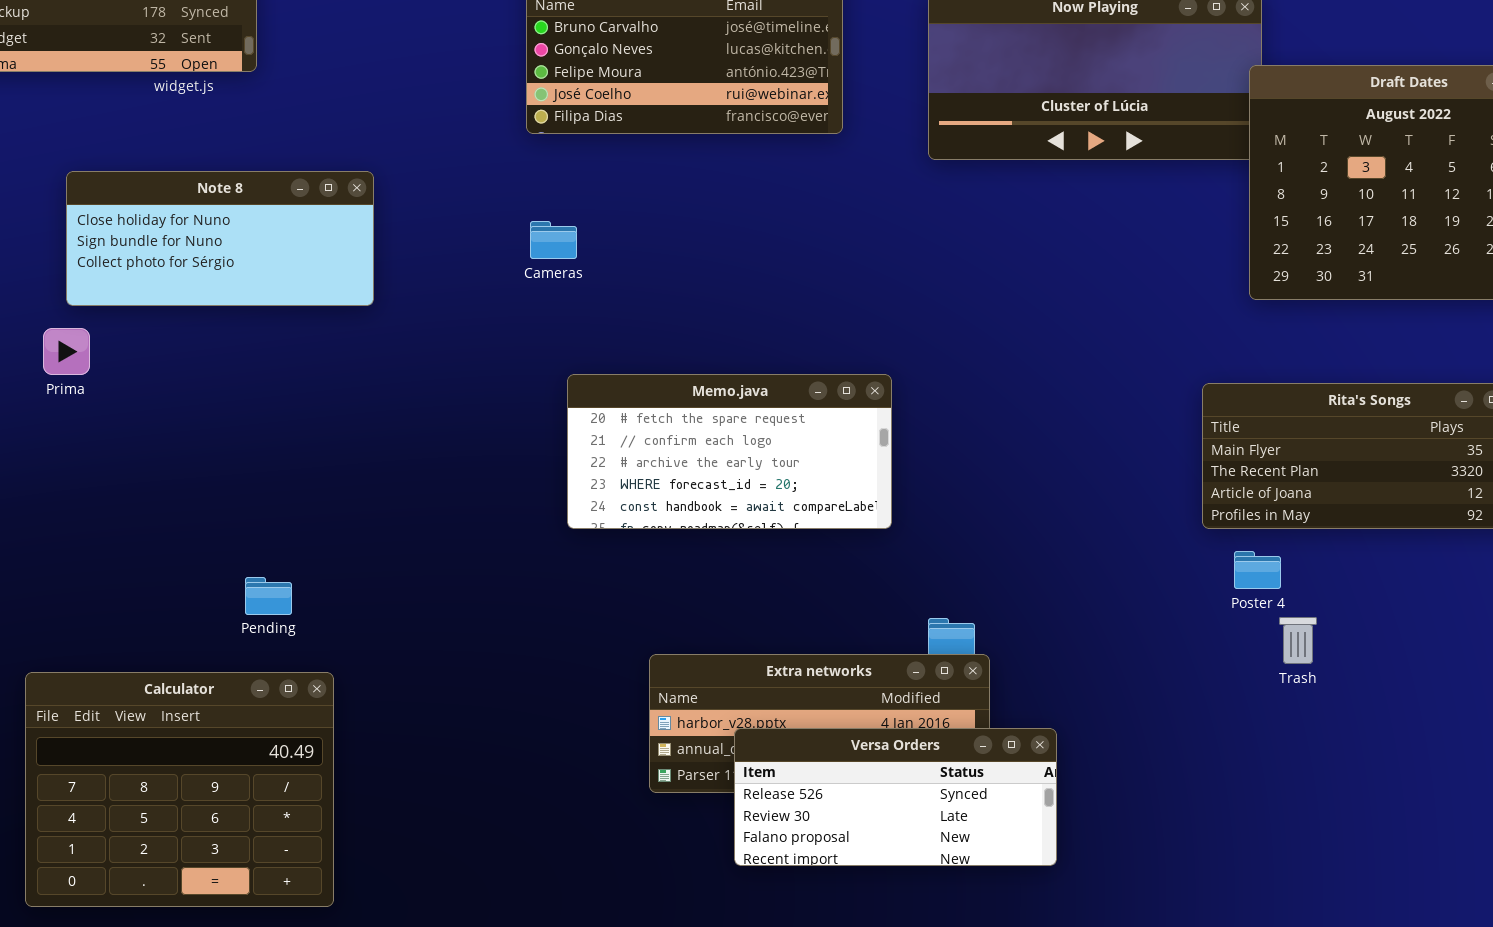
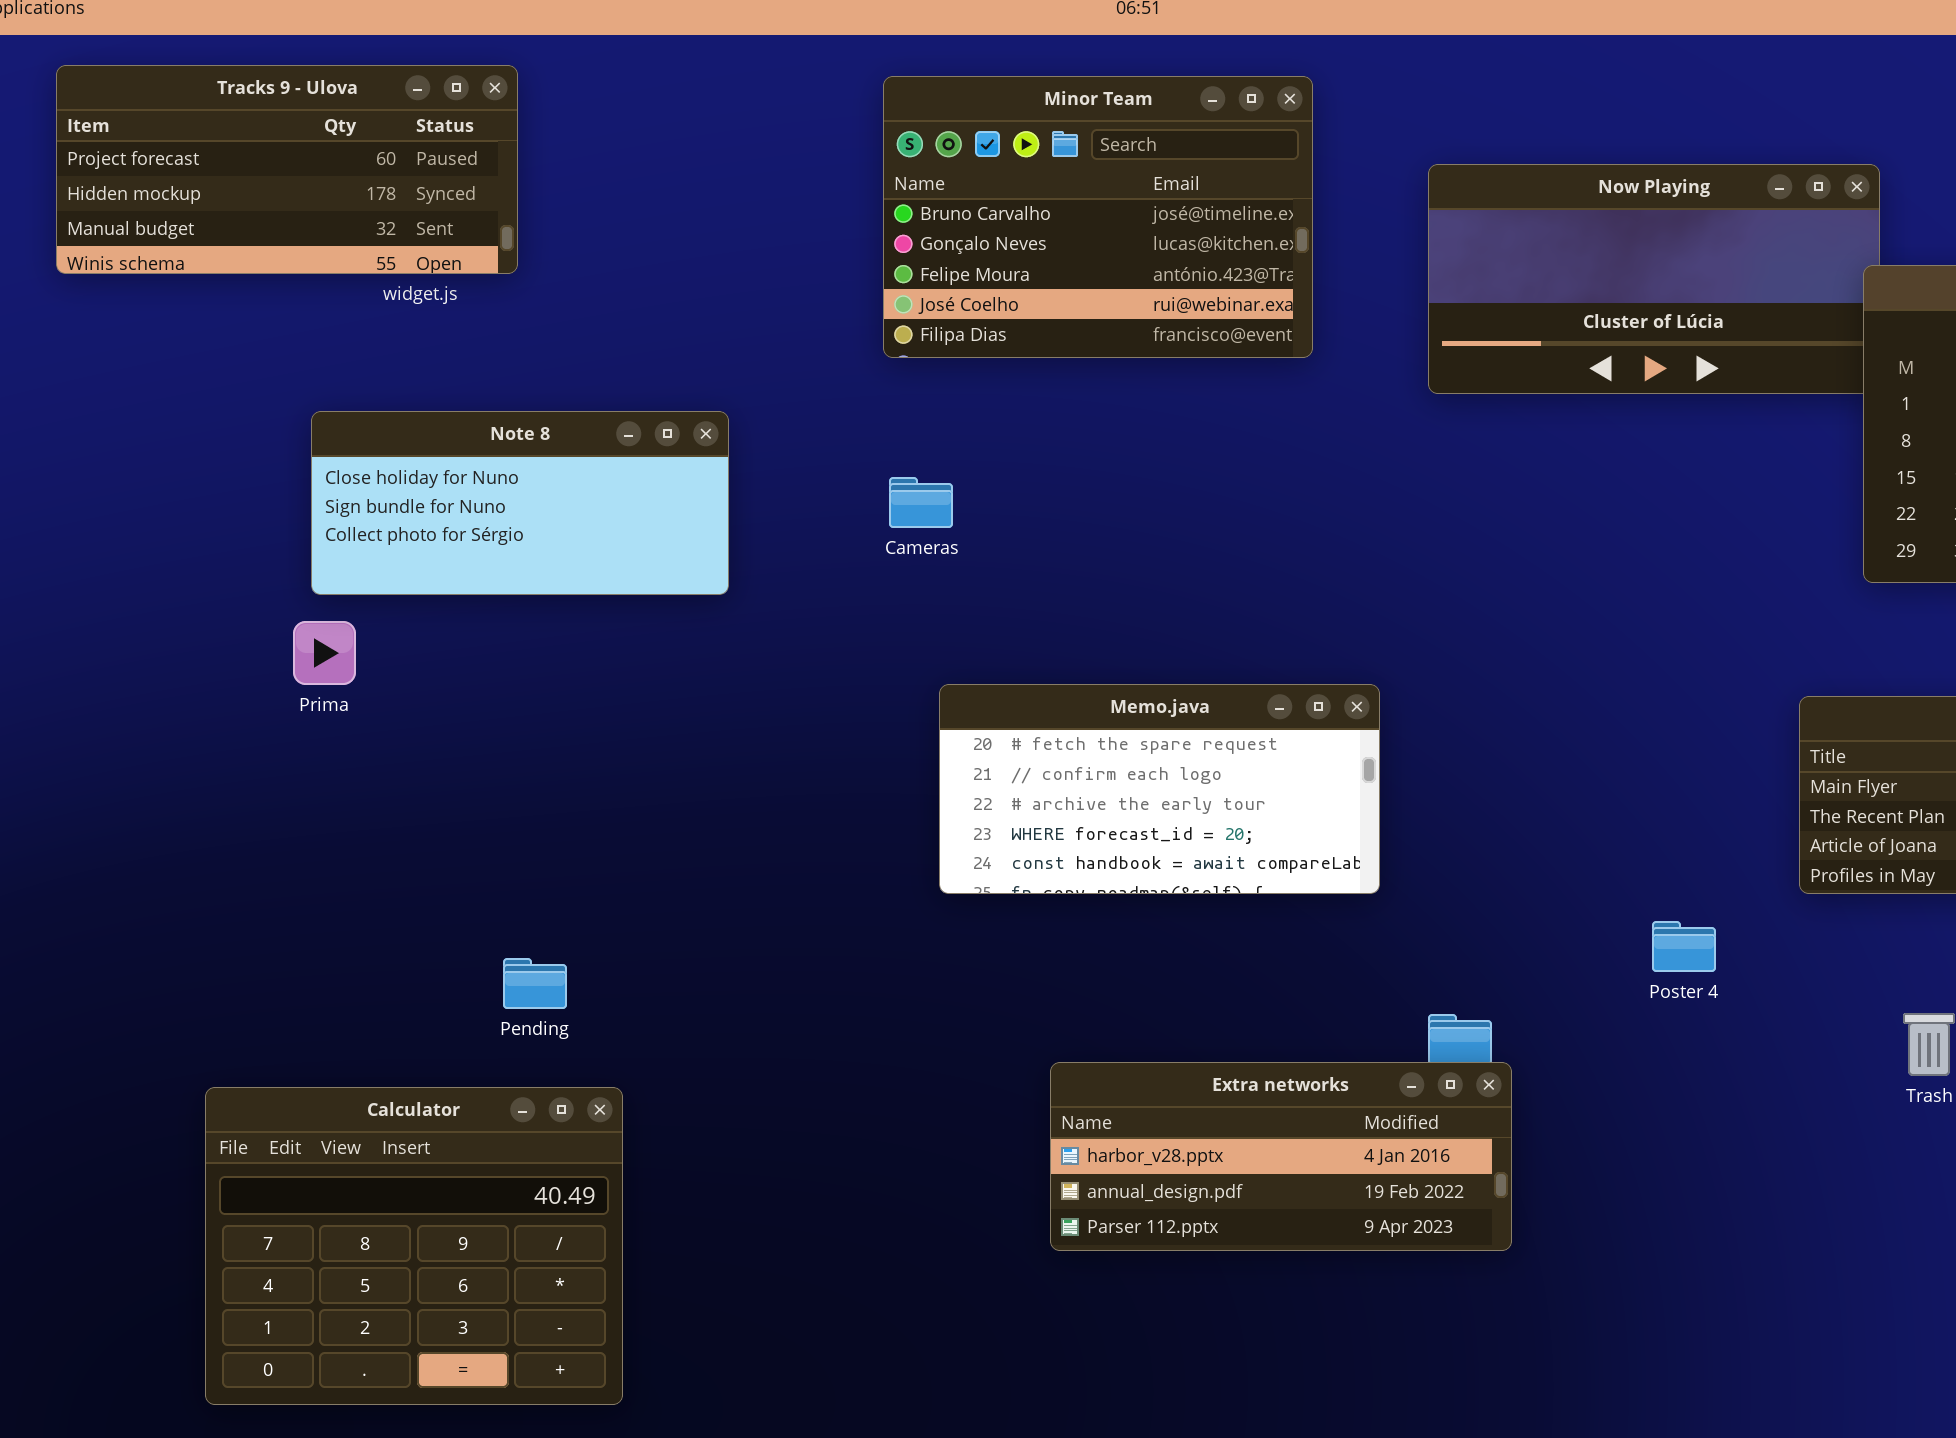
Note 8: [66,171,374,306] -> [311,411,729,595], moved
Prima: [43,328,90,375] -> [293,621,356,685], moved
Poster 4: [1234,551,1281,589] -> [1652,921,1716,972], moved
Versa Orders: [734,728,1057,866] -> none, closed

